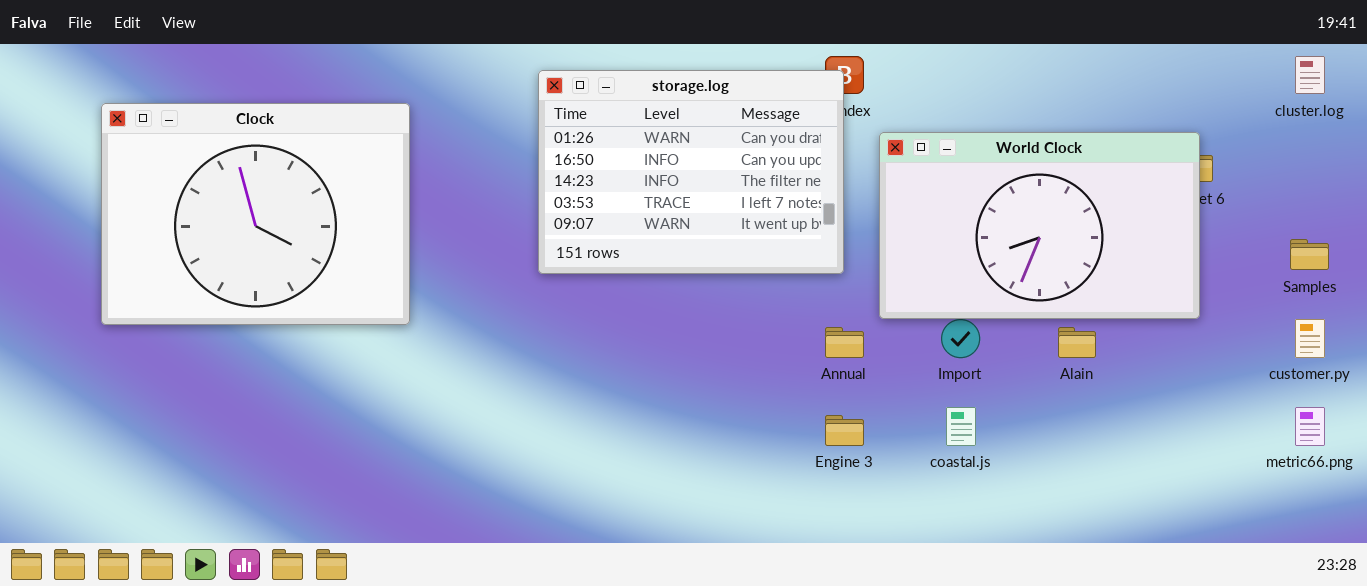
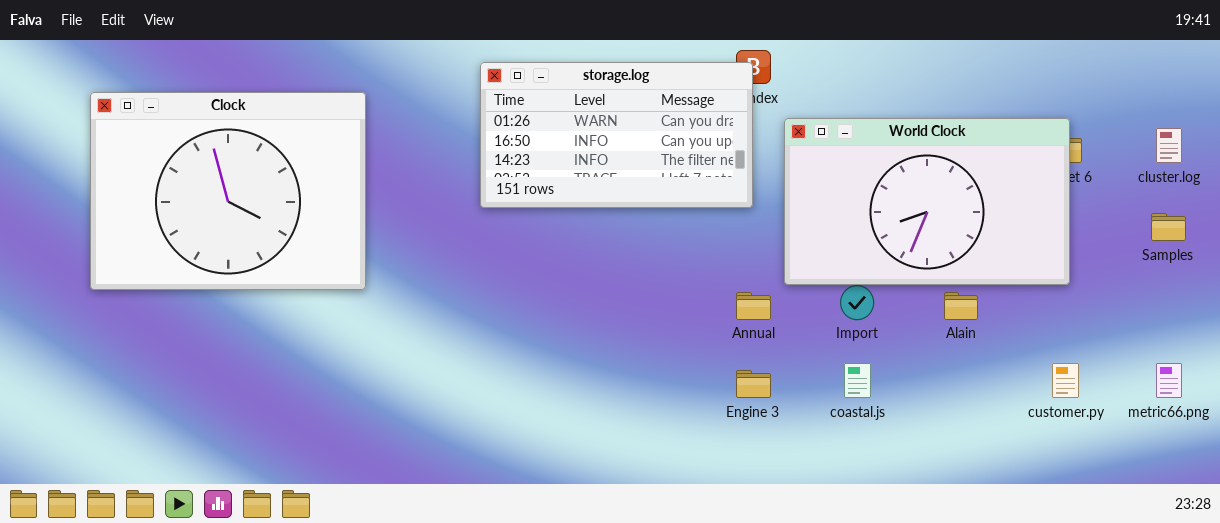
cluster.log: [1295,56,1325,94] -> [1156,128,1182,163], moved
storage.log: [538,70,844,274] -> [480,62,753,208], resized
customer.py: [1295,319,1325,358] -> [1052,363,1079,398], moved

